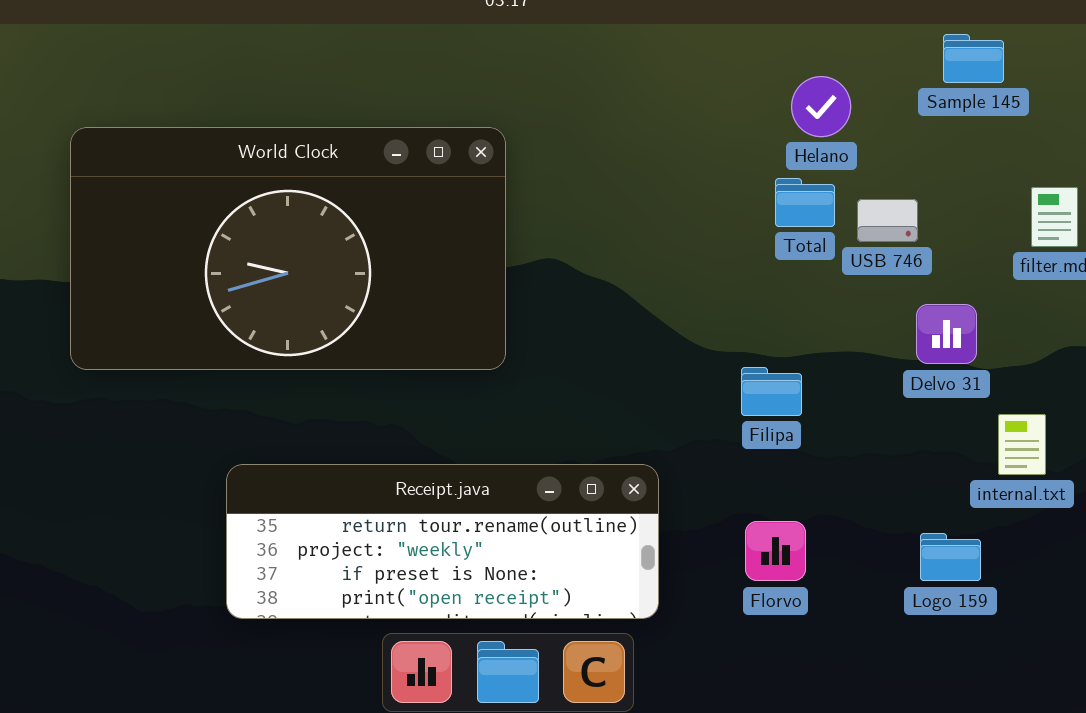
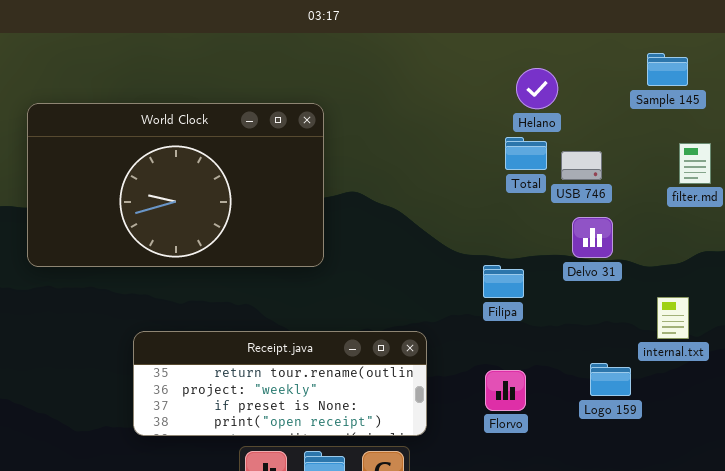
Sample 145: [943,34,1004,83] -> [647,53,688,86], moved
Delvo 31: [916,304,977,364] -> [572,217,613,258], moved
Logo 159: [920,533,981,581] -> [590,363,631,396], moved

